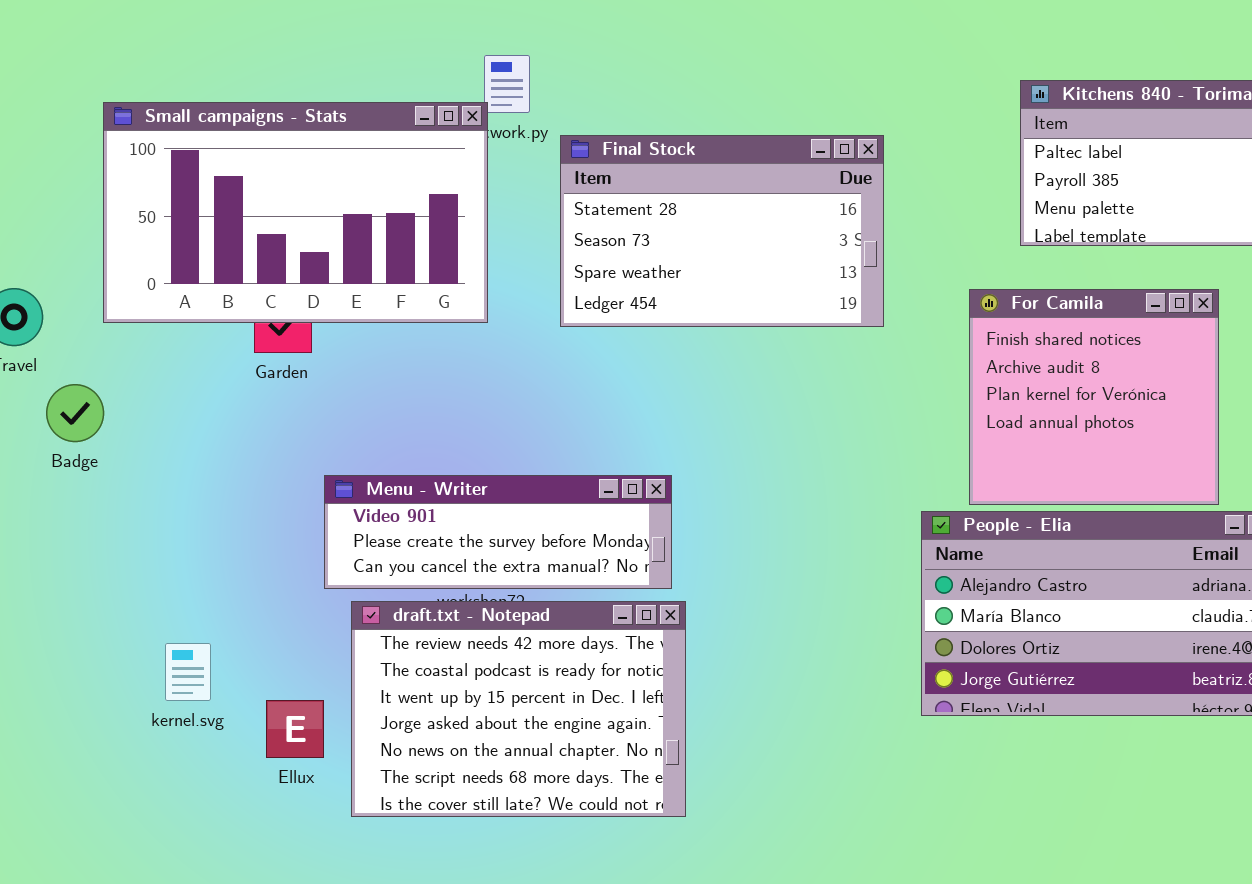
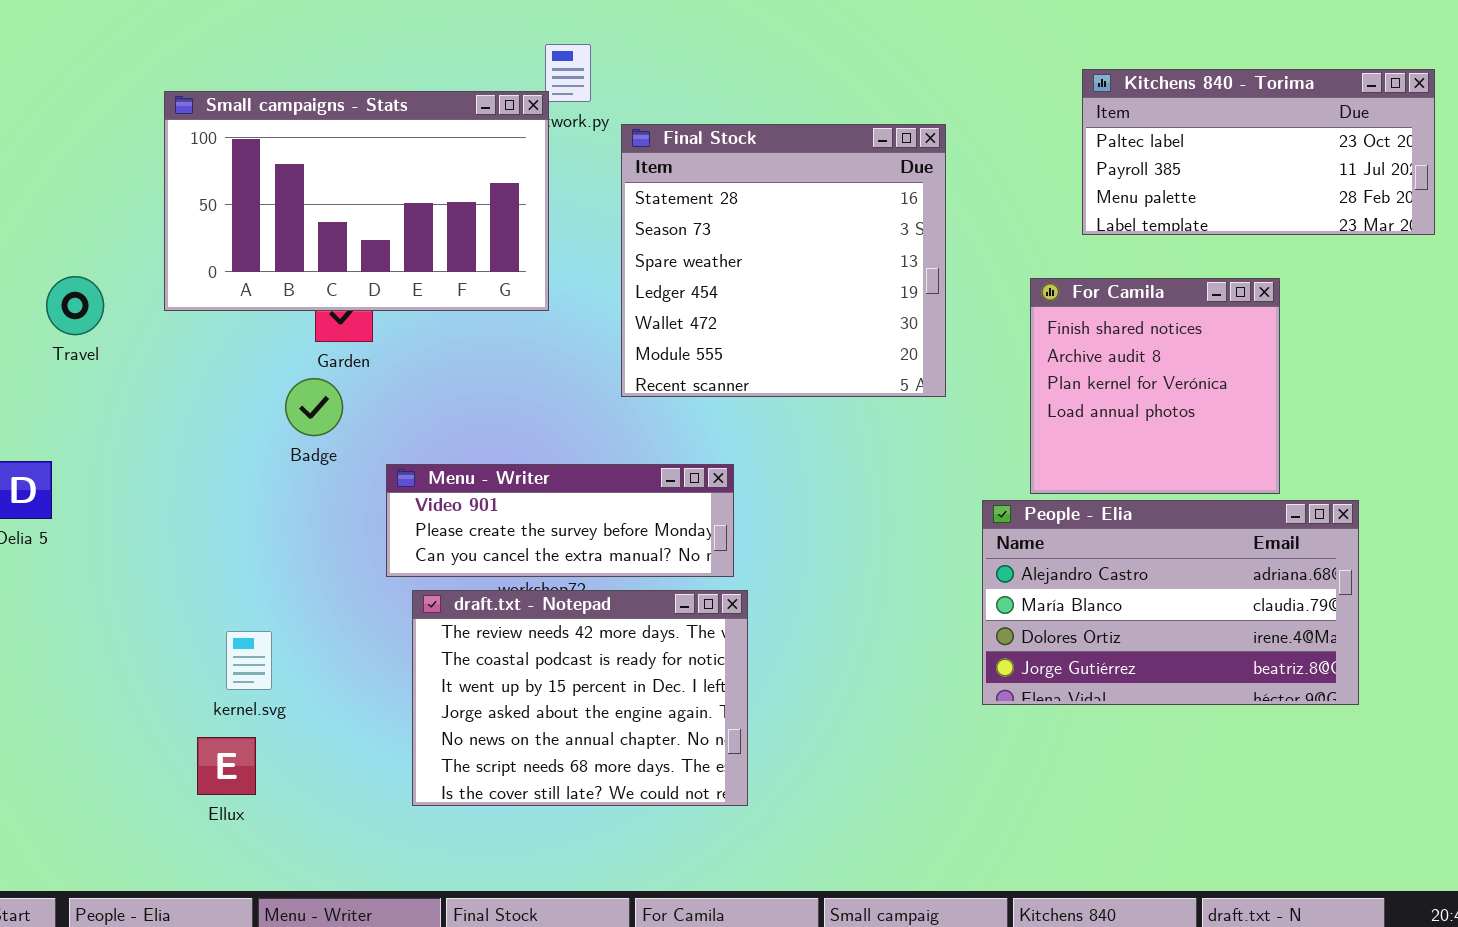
Final Stock: [560,135,884,327] -> [621,124,946,397], resized
Badge: [46,384,104,442] -> [285,378,343,436], moved
Ellux: [266,700,324,758] -> [197,737,256,795], moved

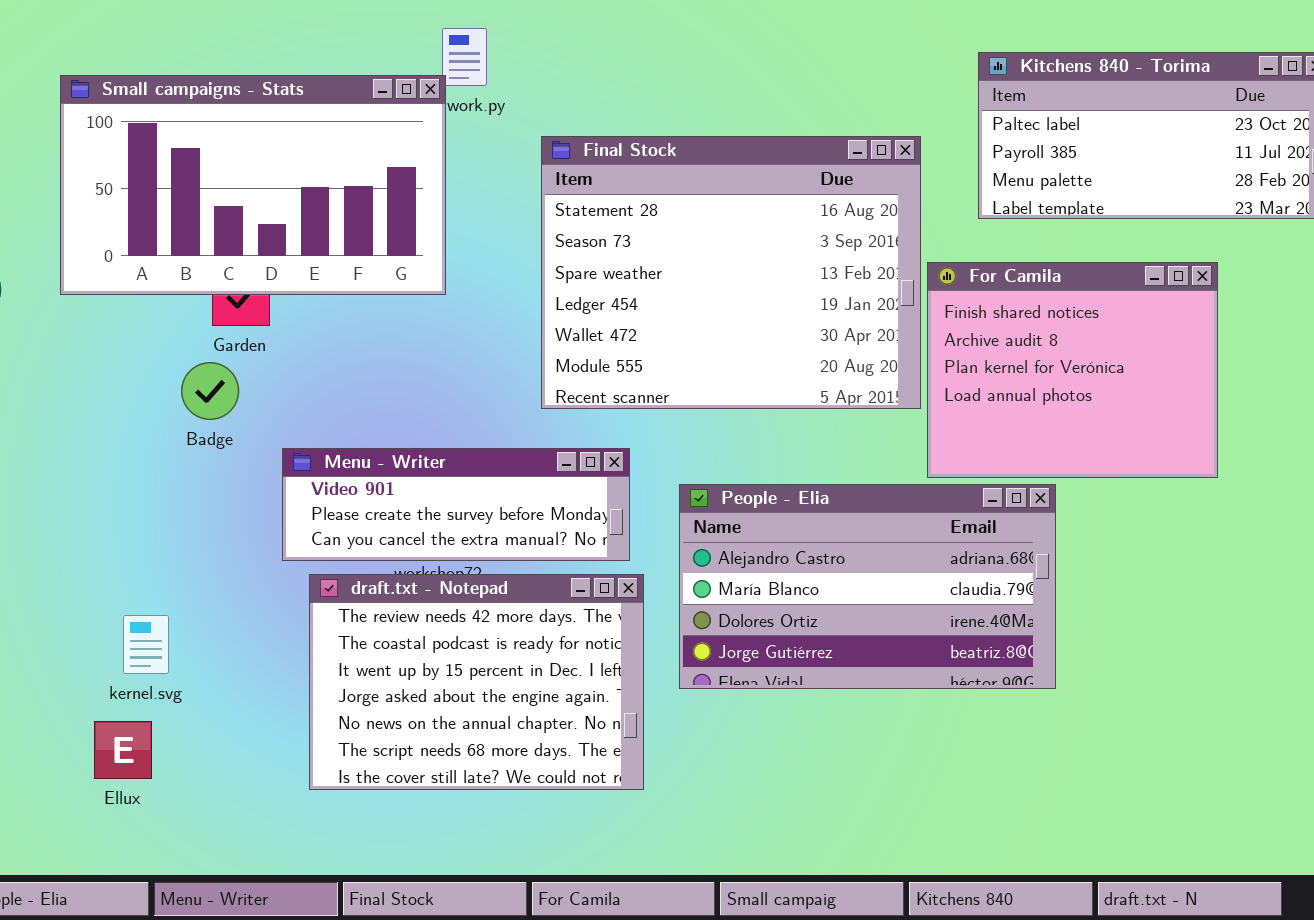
Final Stock: [621,124,946,397] -> [541,136,921,409], moved, resized
For Camila: [1030,278,1280,494] -> [927,262,1218,478], resized
People - Elia: [982,500,1359,705] -> [679,484,1056,689], moved

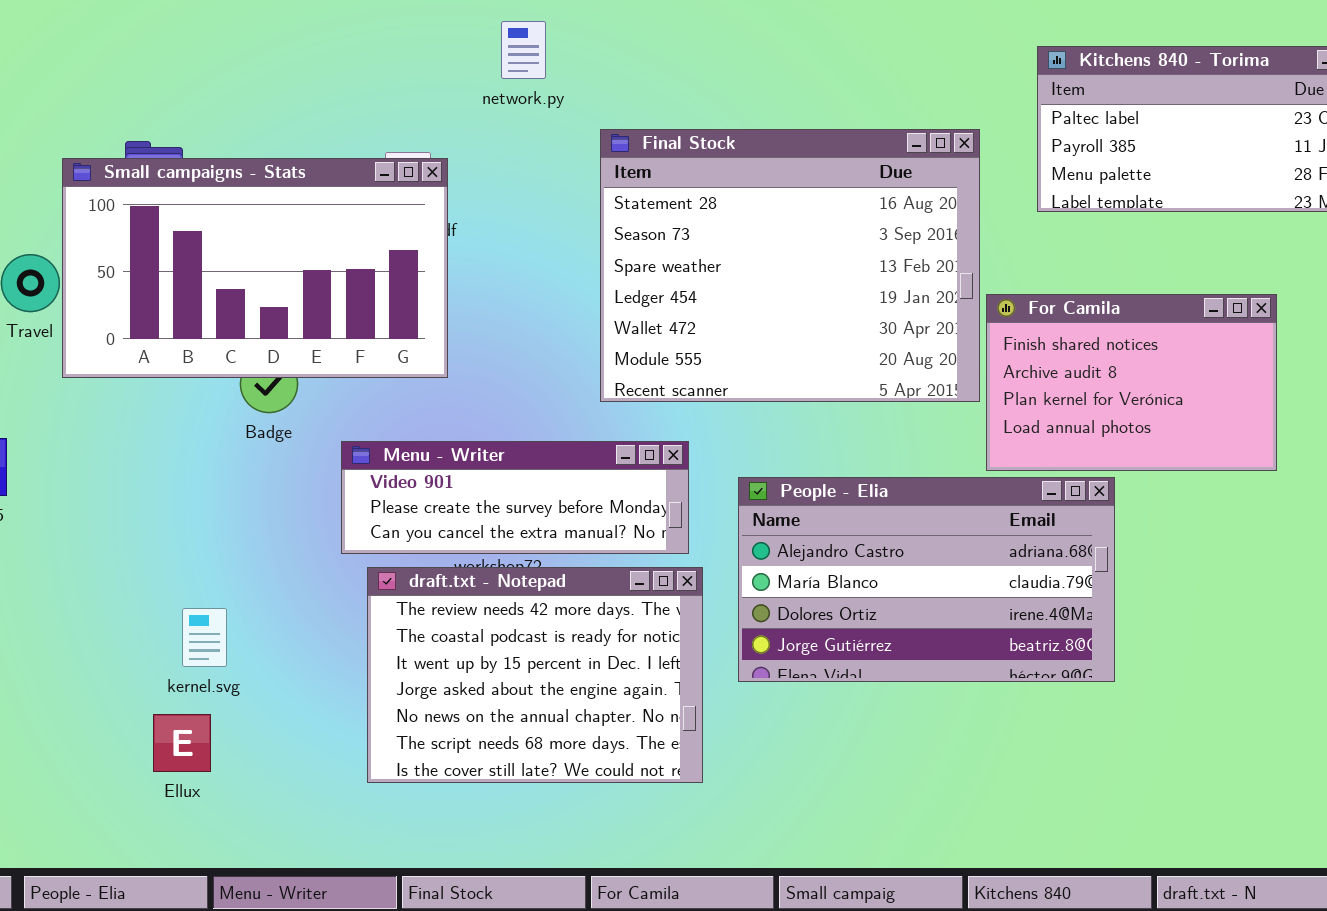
Small campaigns - Stats: [60,75,446,295] -> [62,158,448,378], moved
For Camila: [927,262,1218,478] -> [986,294,1277,471], resized

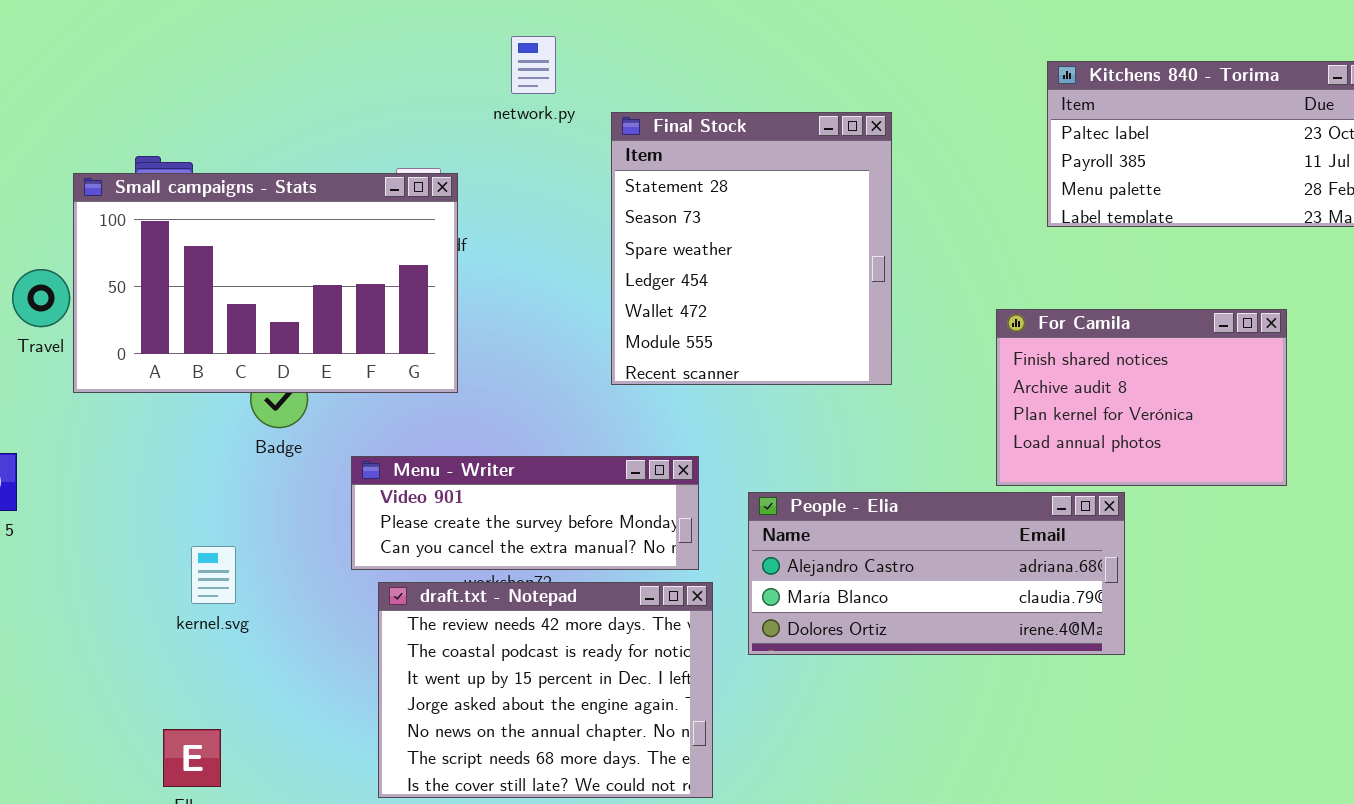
Final Stock: [600,129,980,402] -> [611,112,892,385], moved, resized
People - Elia: [738,477,1115,682] -> [748,492,1125,655], resized
kernel.svg: [182,608,227,667] -> [191,546,236,604], moved

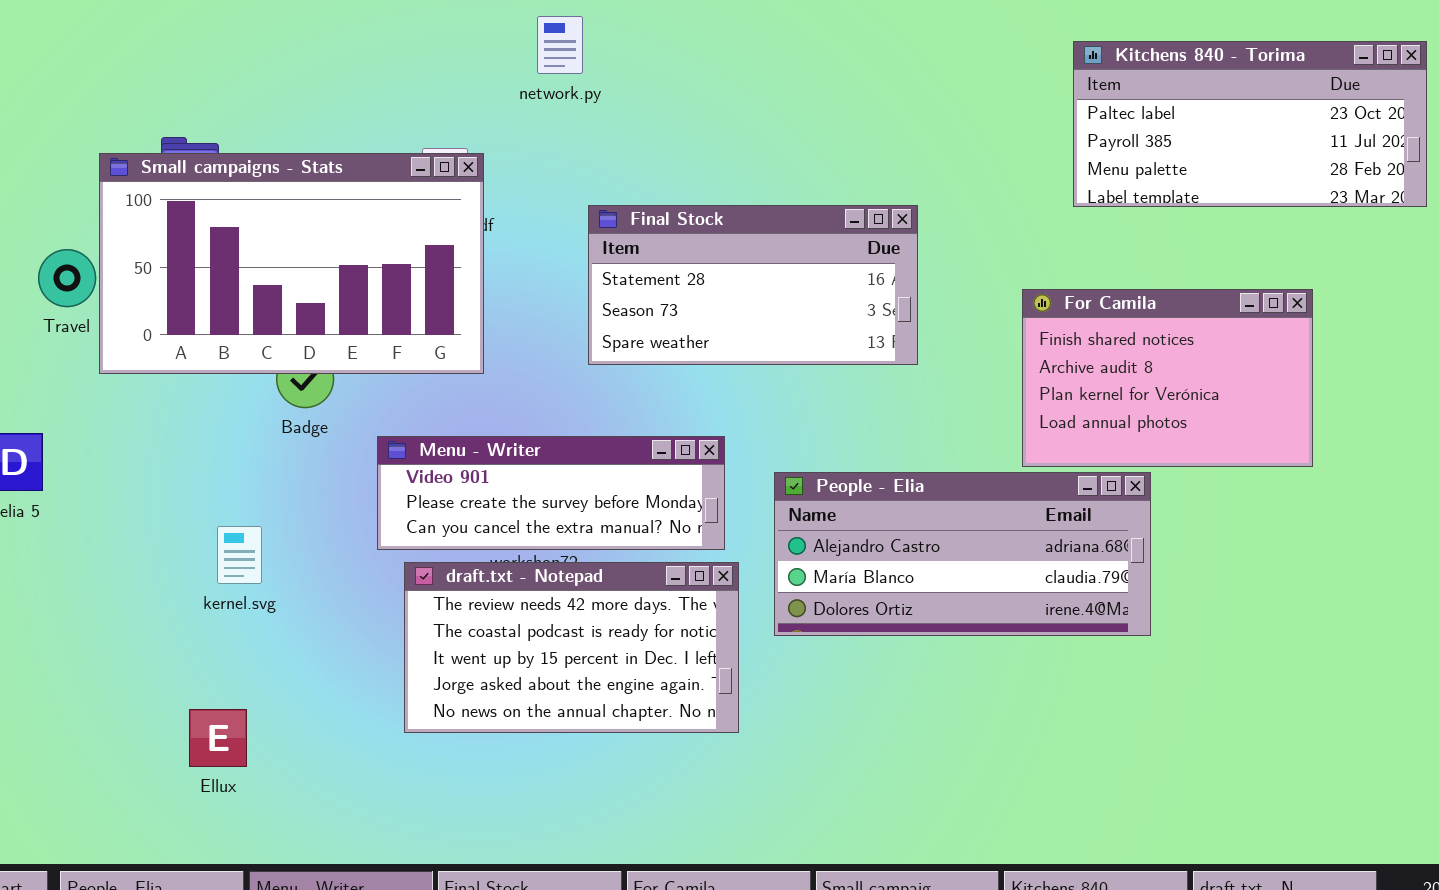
Final Stock: [611,112,892,385] -> [588,205,918,365], resized
draft.txt - Notepad: [378,582,713,798] -> [404,562,739,733], resized

